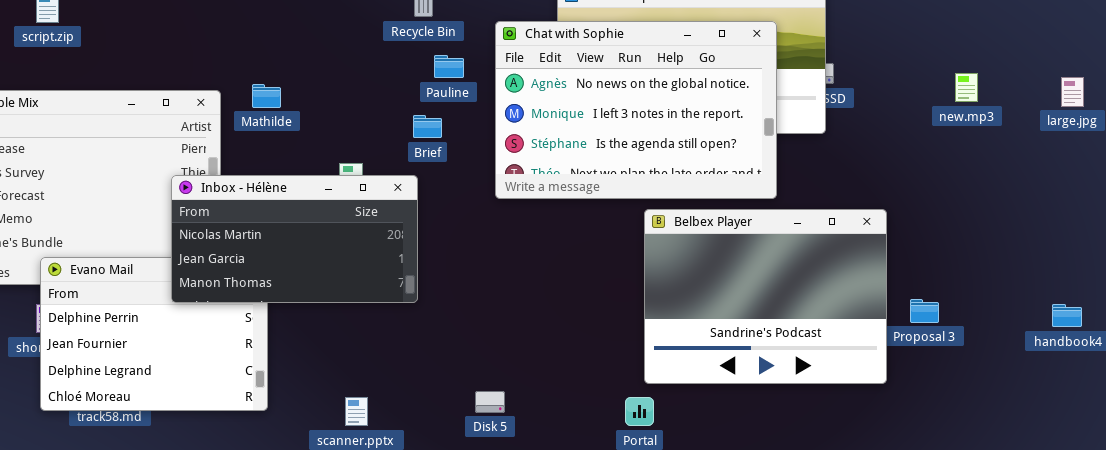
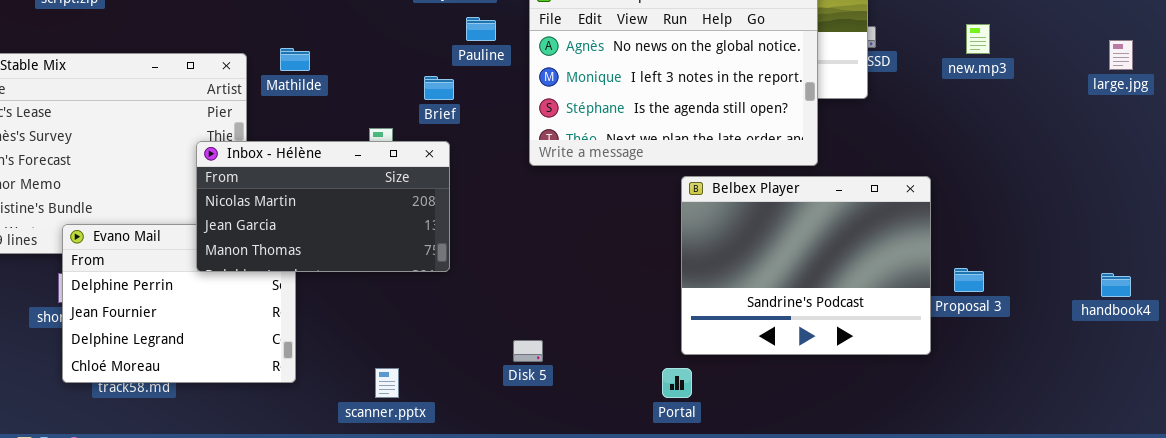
new.mp3: [955,73,978,102] -> [966,24,990,54], moved
Brief: [413,115,442,138] -> [424,76,454,100], moved
Disk 5: [475,391,505,413] -> [513,340,543,362], moved

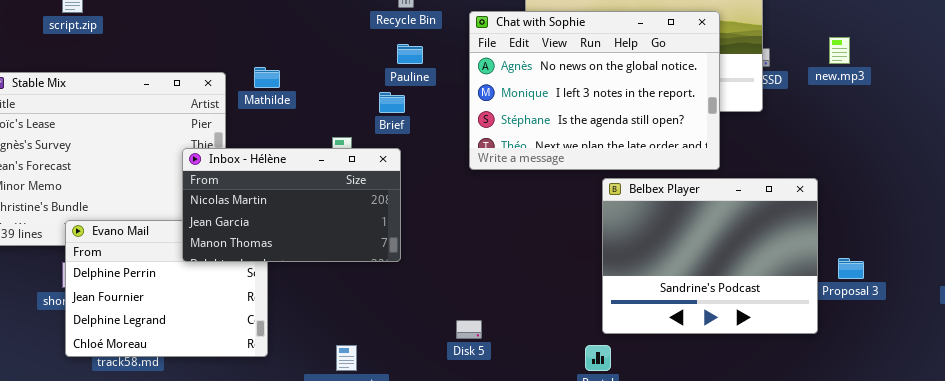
Pauline: [466,17,496,41] -> [397,44,423,64], moved
new.mp3: [966,24,990,54] -> [829,37,850,64], moved

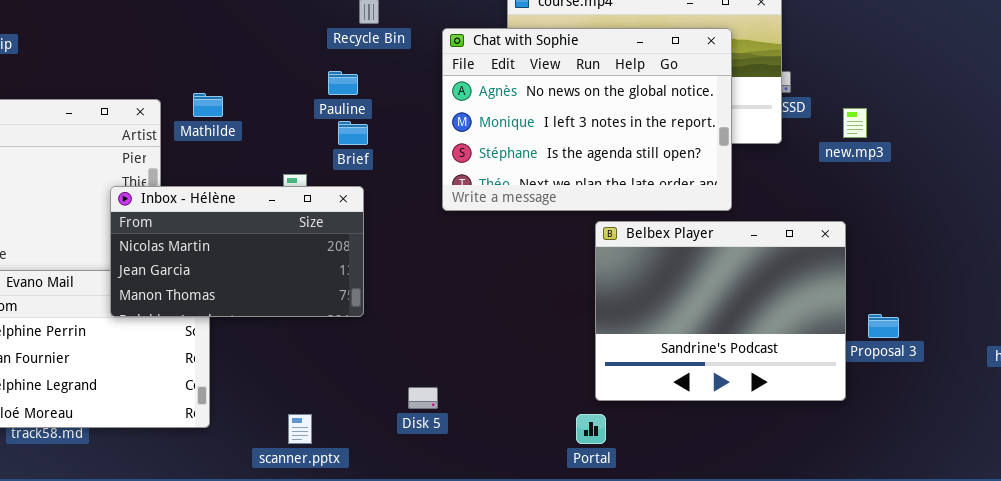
new.mp3: [829,37,850,64] -> [843,108,867,138], moved
Pauline: [397,44,423,64] -> [328,71,358,95], moved
Disk 5: [456,320,482,339] -> [408,387,438,409], moved

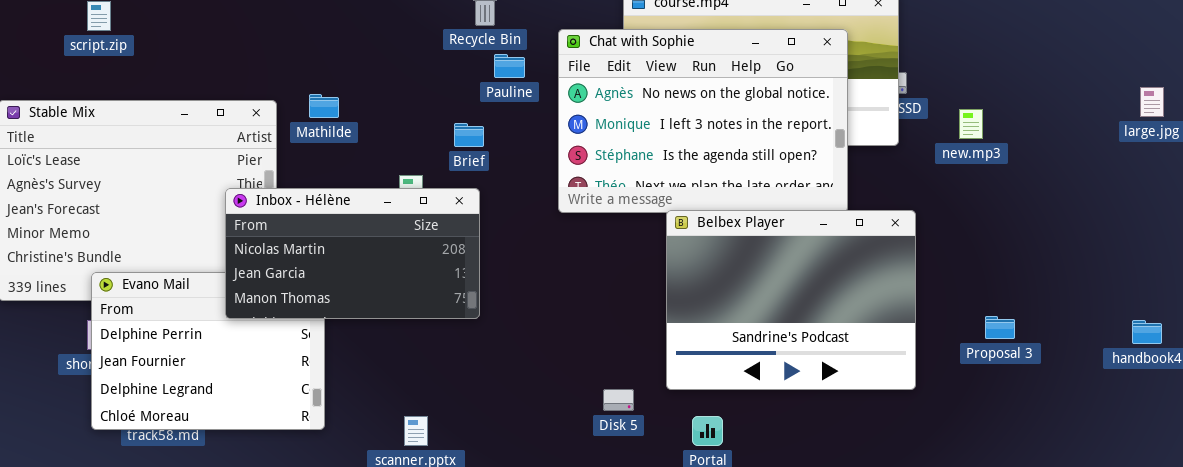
Pauline: [328,71,358,95] -> [494,54,525,78], moved
Belbex Player: [595,221,846,401] -> [666,210,916,390], moved
Disk 5: [408,387,438,409] -> [603,389,634,411], moved

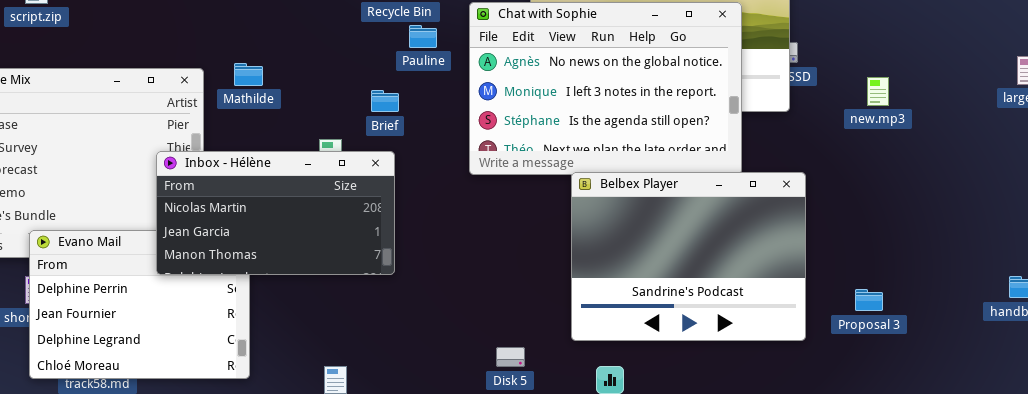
new.mp3: [959,109,983,139] -> [867,77,889,106], moved
Proposal 3: [985,316,1015,339] -> [855,289,883,311], moved
Disk 5: [603,389,634,411] -> [496,347,525,367], moved

